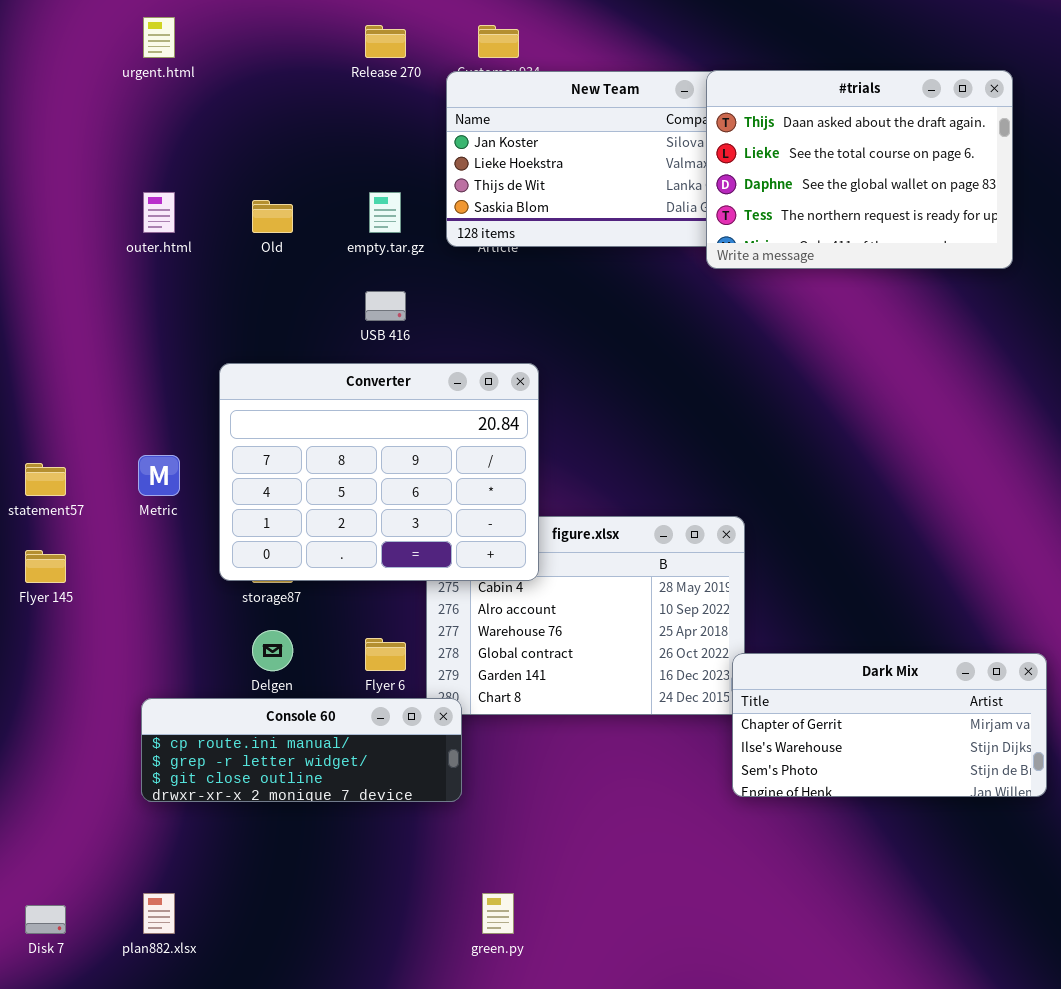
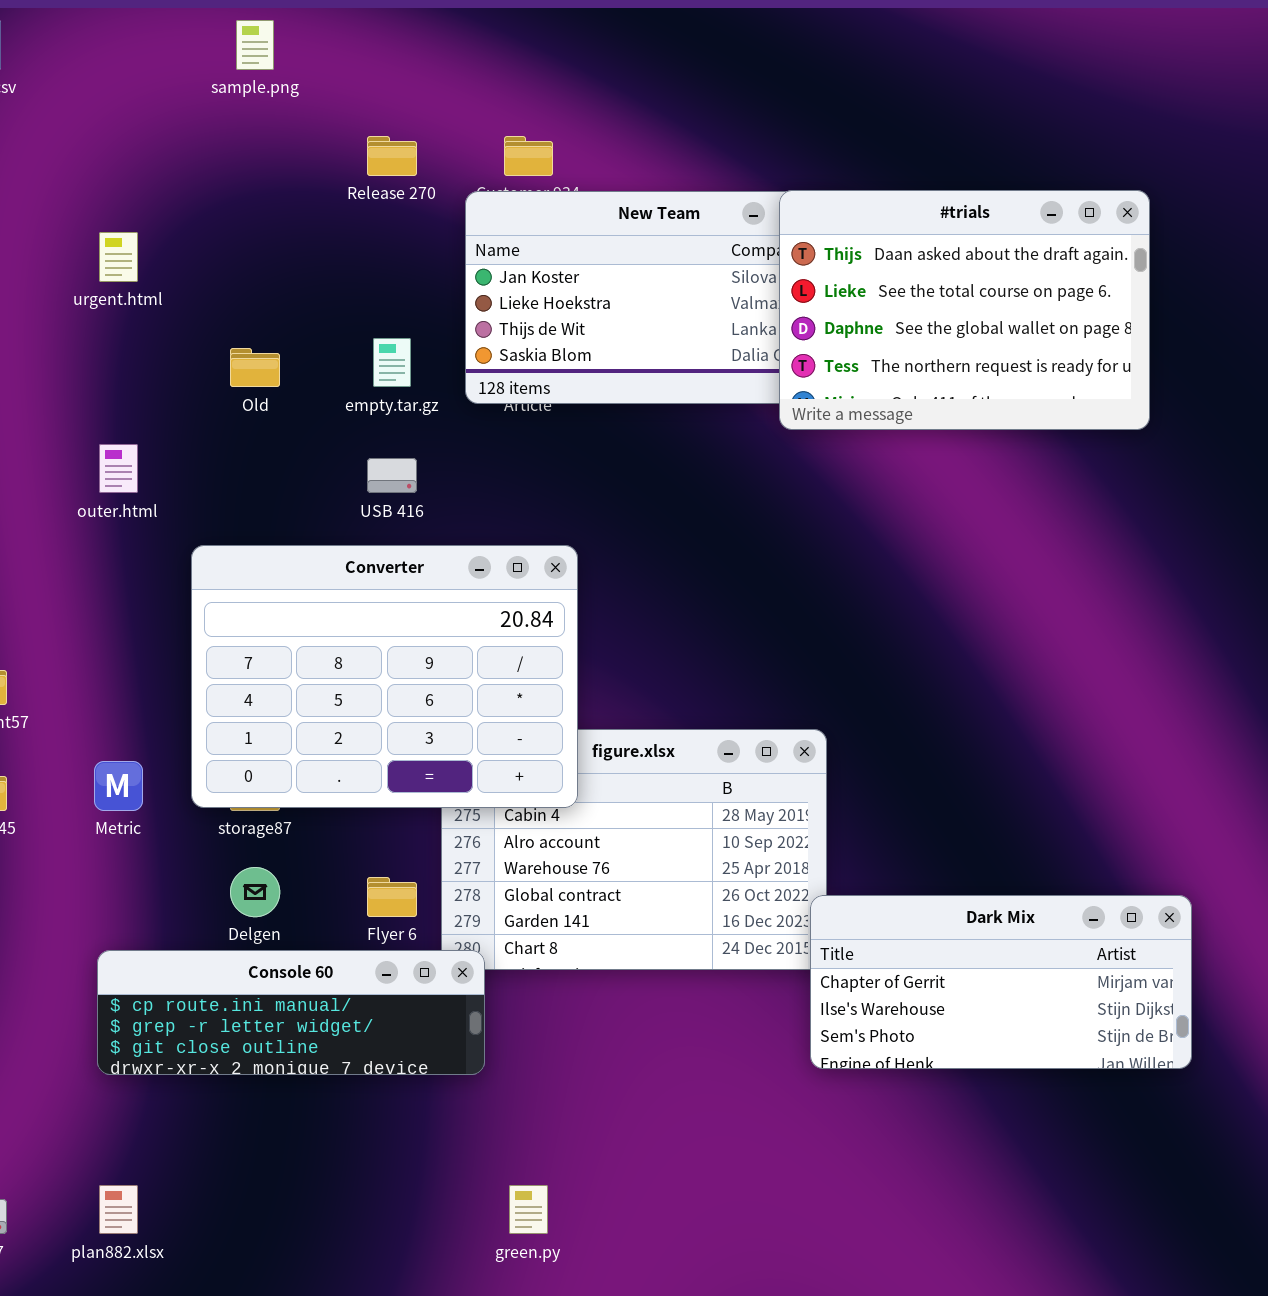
urgent.html: [143,17,175,58] -> [99,232,138,282], moved
outer.html: [143,192,175,233] -> [99,444,138,493], moved
Metric: [138,455,180,496] -> [94,761,143,811], moved

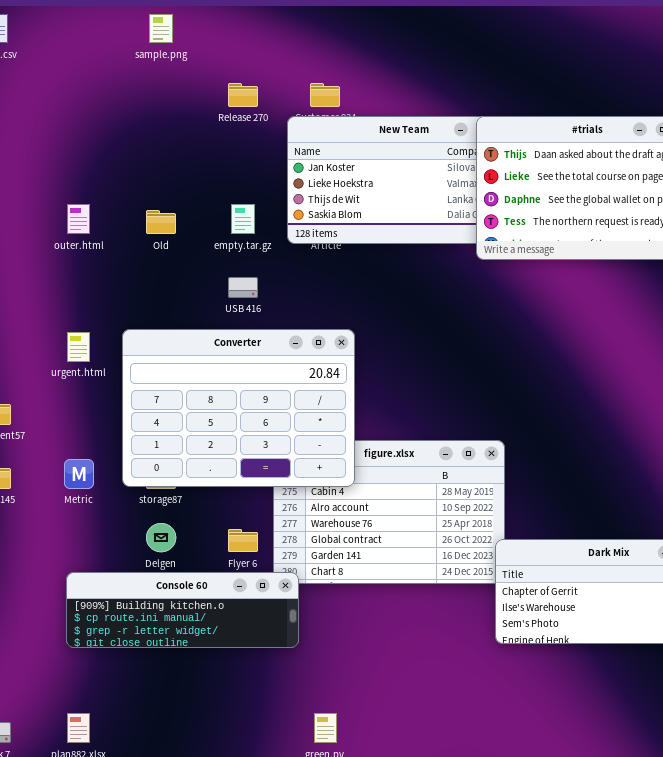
urgent.html: [99,232,138,282] -> [67,332,90,362], moved
outer.html: [99,444,138,493] -> [67,204,90,234], moved
Console 60: [97,950,485,1075] -> [66,572,299,648], scrolled up 1 row

